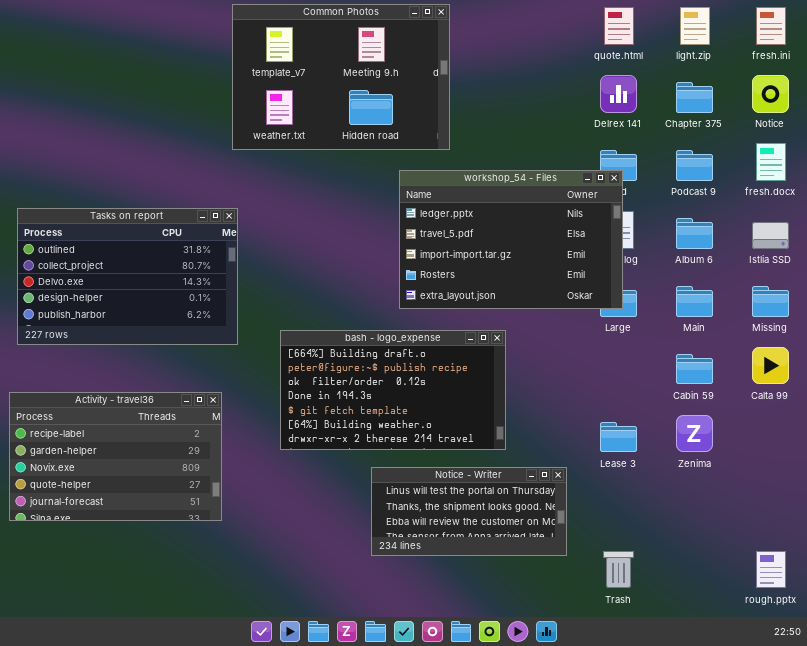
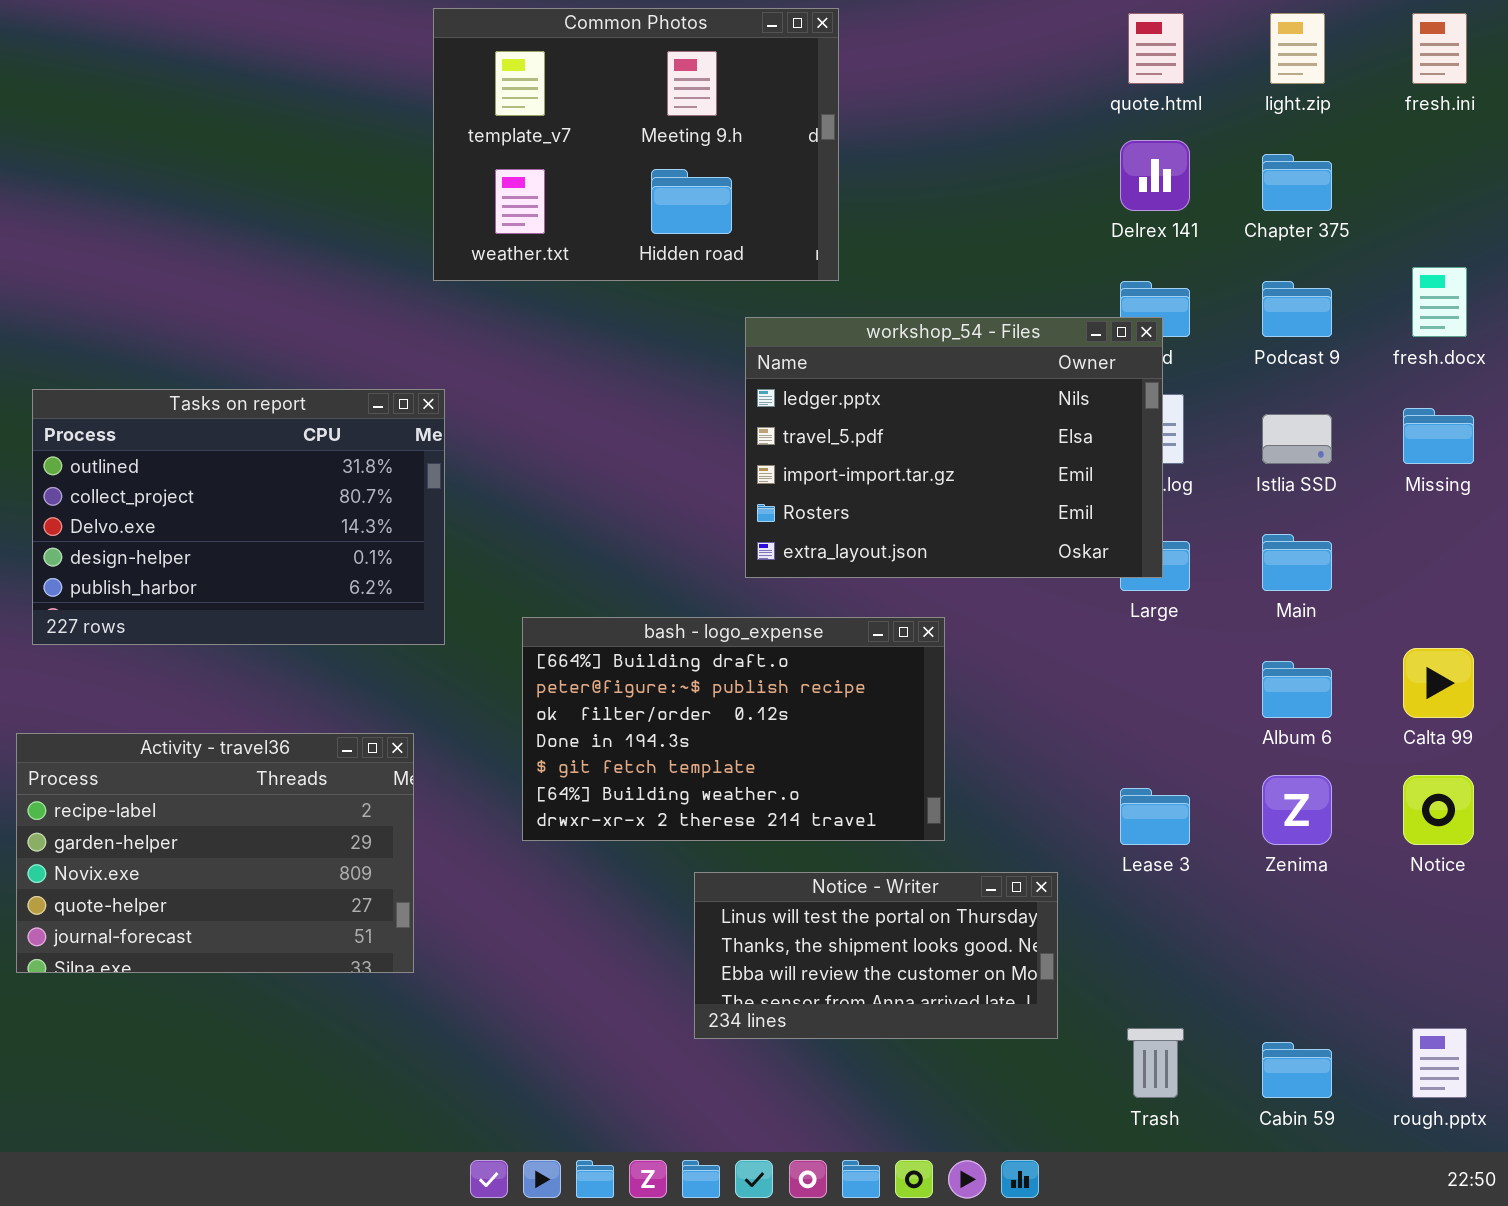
Notice: [752,75,789,113] -> [1403,775,1474,845], moved
Album 6: [676,218,713,249] -> [1262,661,1332,718], moved
Istlia SSD: [752,222,789,249] -> [1262,414,1332,464], moved
Missing: [752,286,789,317] -> [1403,408,1474,464], moved
Cabin 59: [676,354,713,384] -> [1262,1042,1332,1098], moved

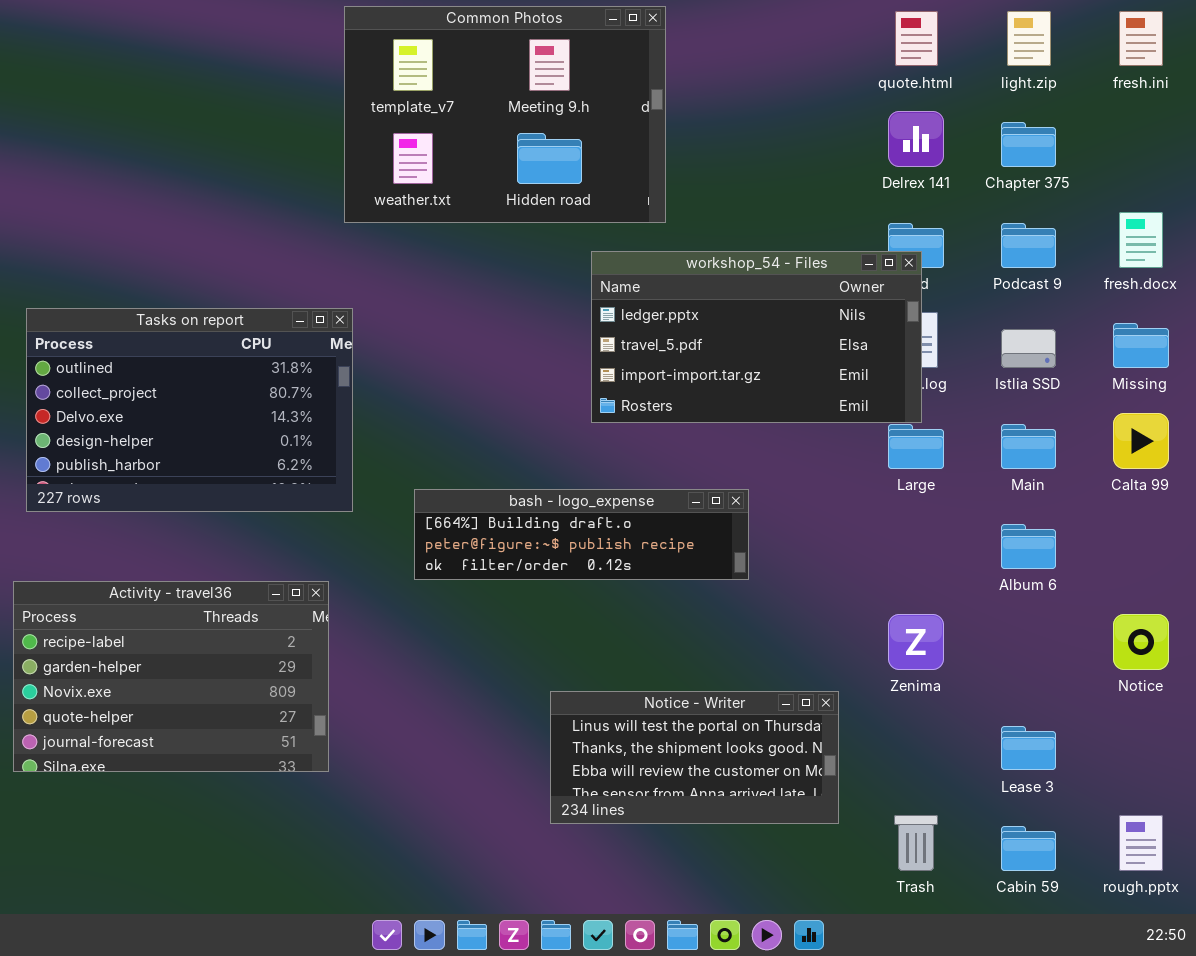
workshop_54 - Files: [745,317,1163,578] -> [591,251,922,423], resized
bash - logo_expense: [522,617,945,841] -> [414,489,749,580], resized
Calta 99: [1403,648,1474,718] -> [1113,413,1169,469], moved
Zenima: [1262,775,1332,845] -> [888,614,944,670], moved
Lease 3: [1120,788,1190,845] -> [1001,726,1056,770], moved

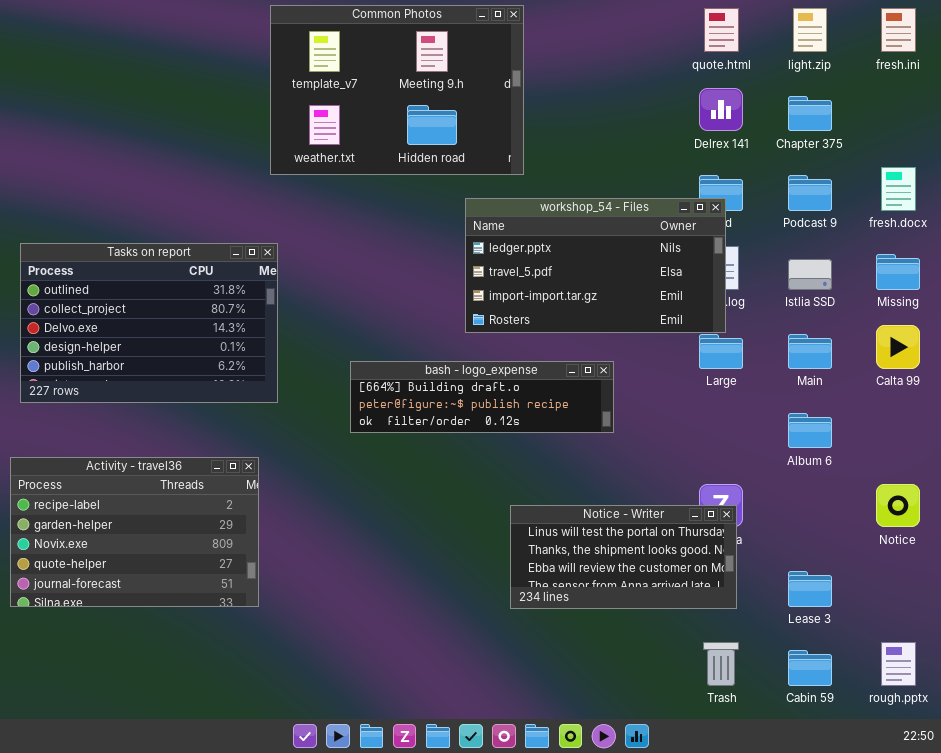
bash - logo_expense: [414,489,749,580] -> [350,361,614,433], moved
Notice - Writer: [550,691,839,824] -> [510,505,737,609], moved

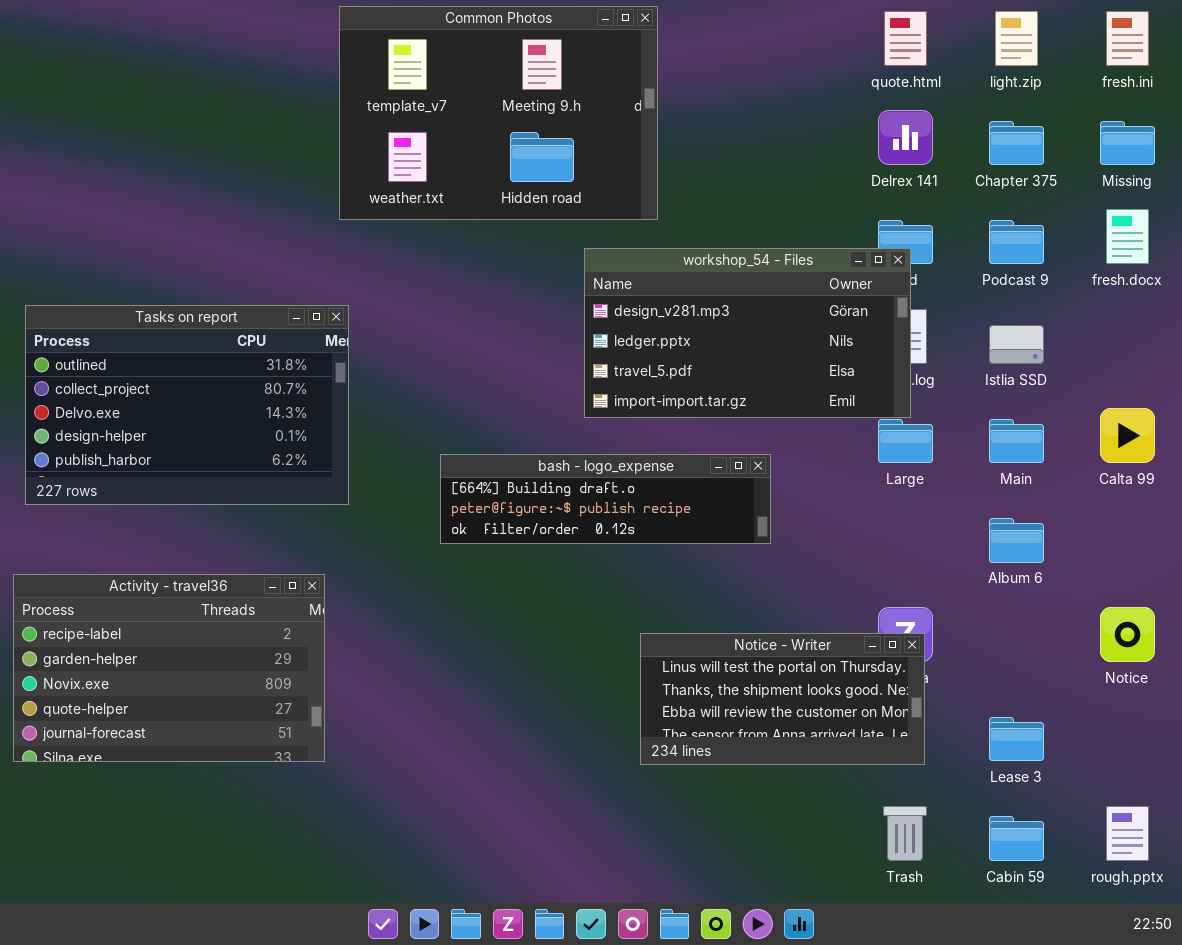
workshop_54 - Files: [465,198,726,333] -> [584,248,911,418], scrolled up 1 row
Missing: [876,254,920,290] -> [1100,121,1155,165], moved

